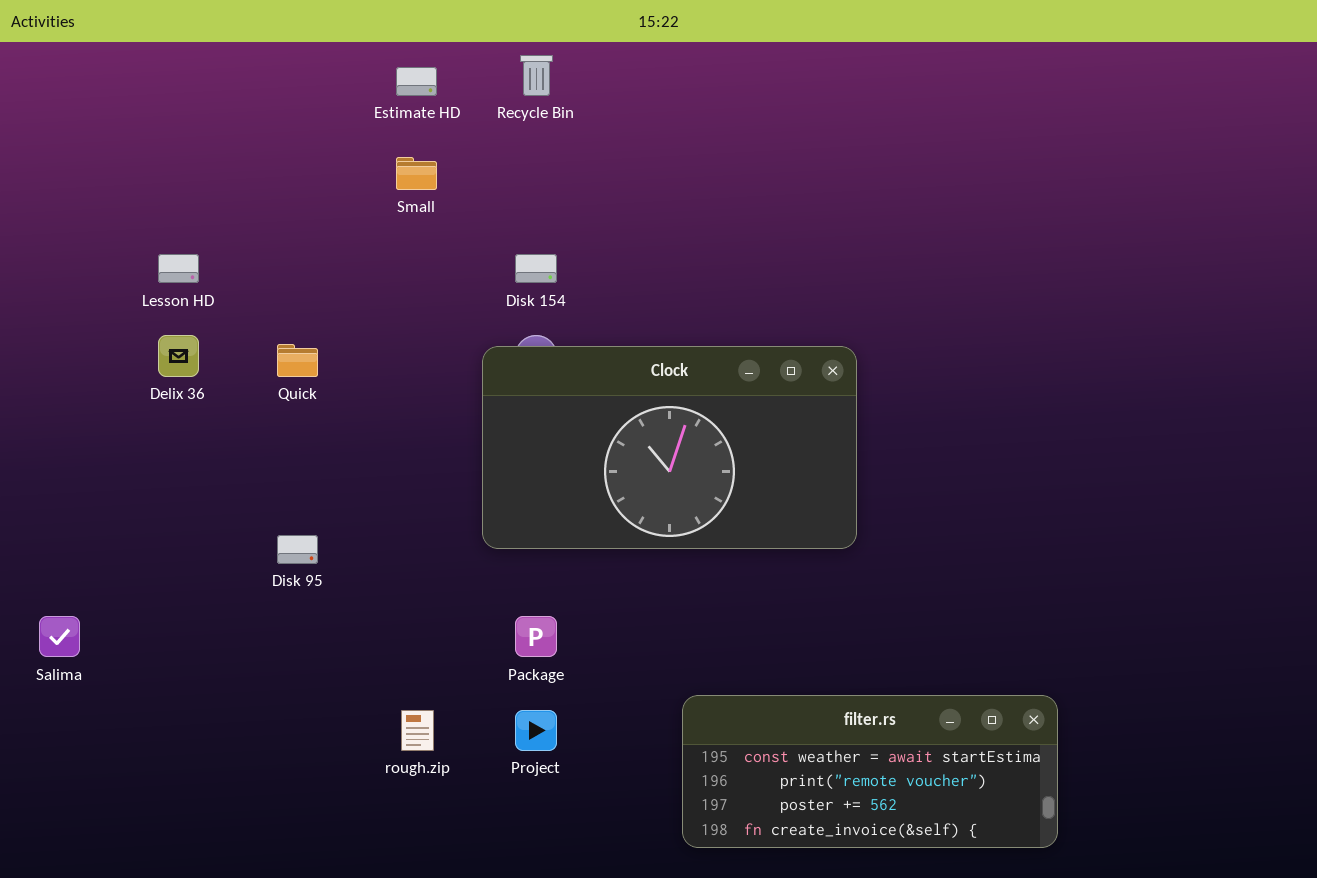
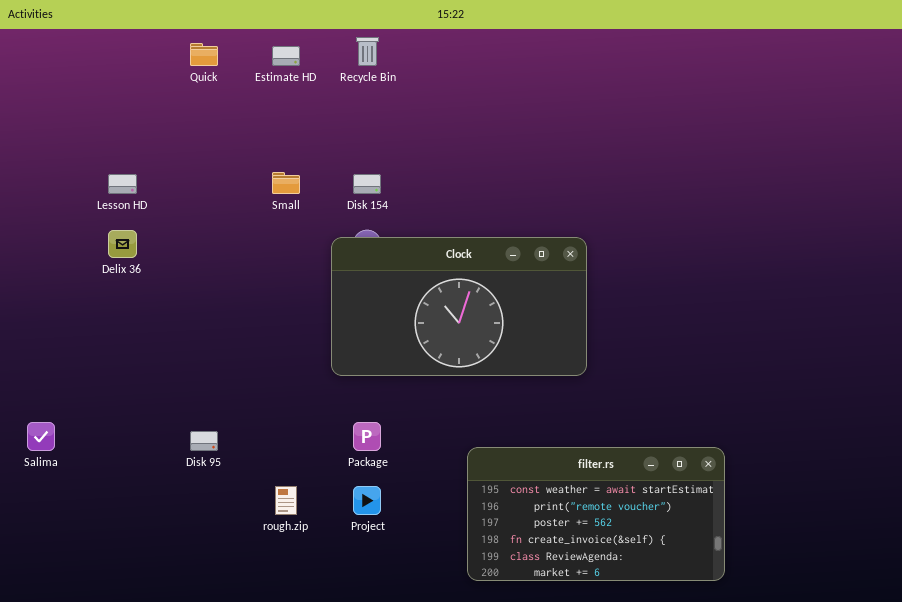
Small: [396,157,437,190] -> [272,172,300,194], moved
Quick: [277,344,318,377] -> [190,43,218,66], moved
Disk 95: [277,535,318,564] -> [190,431,218,451], moved
filter.rs: [682,695,1058,848] -> [467,447,725,581], resized

